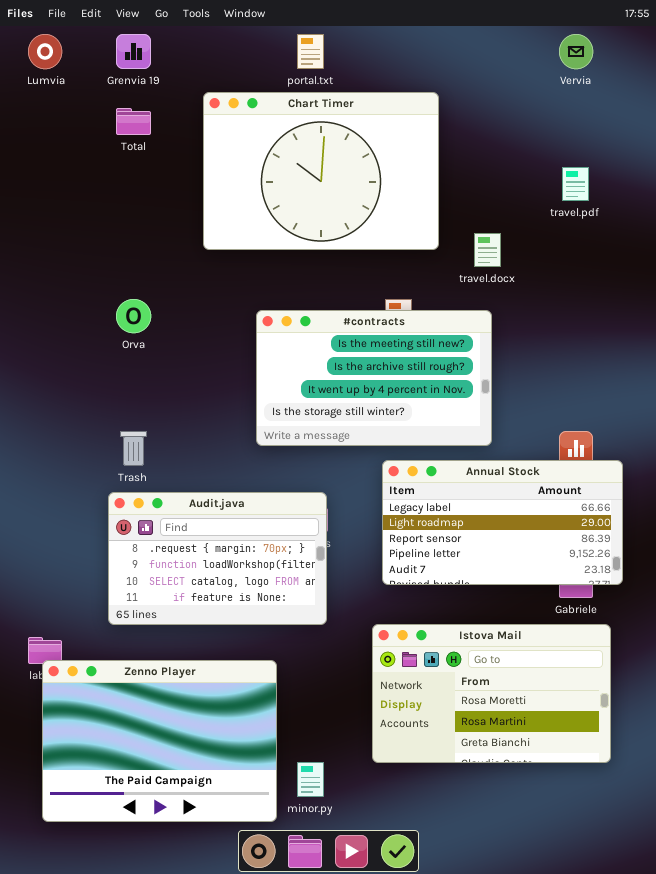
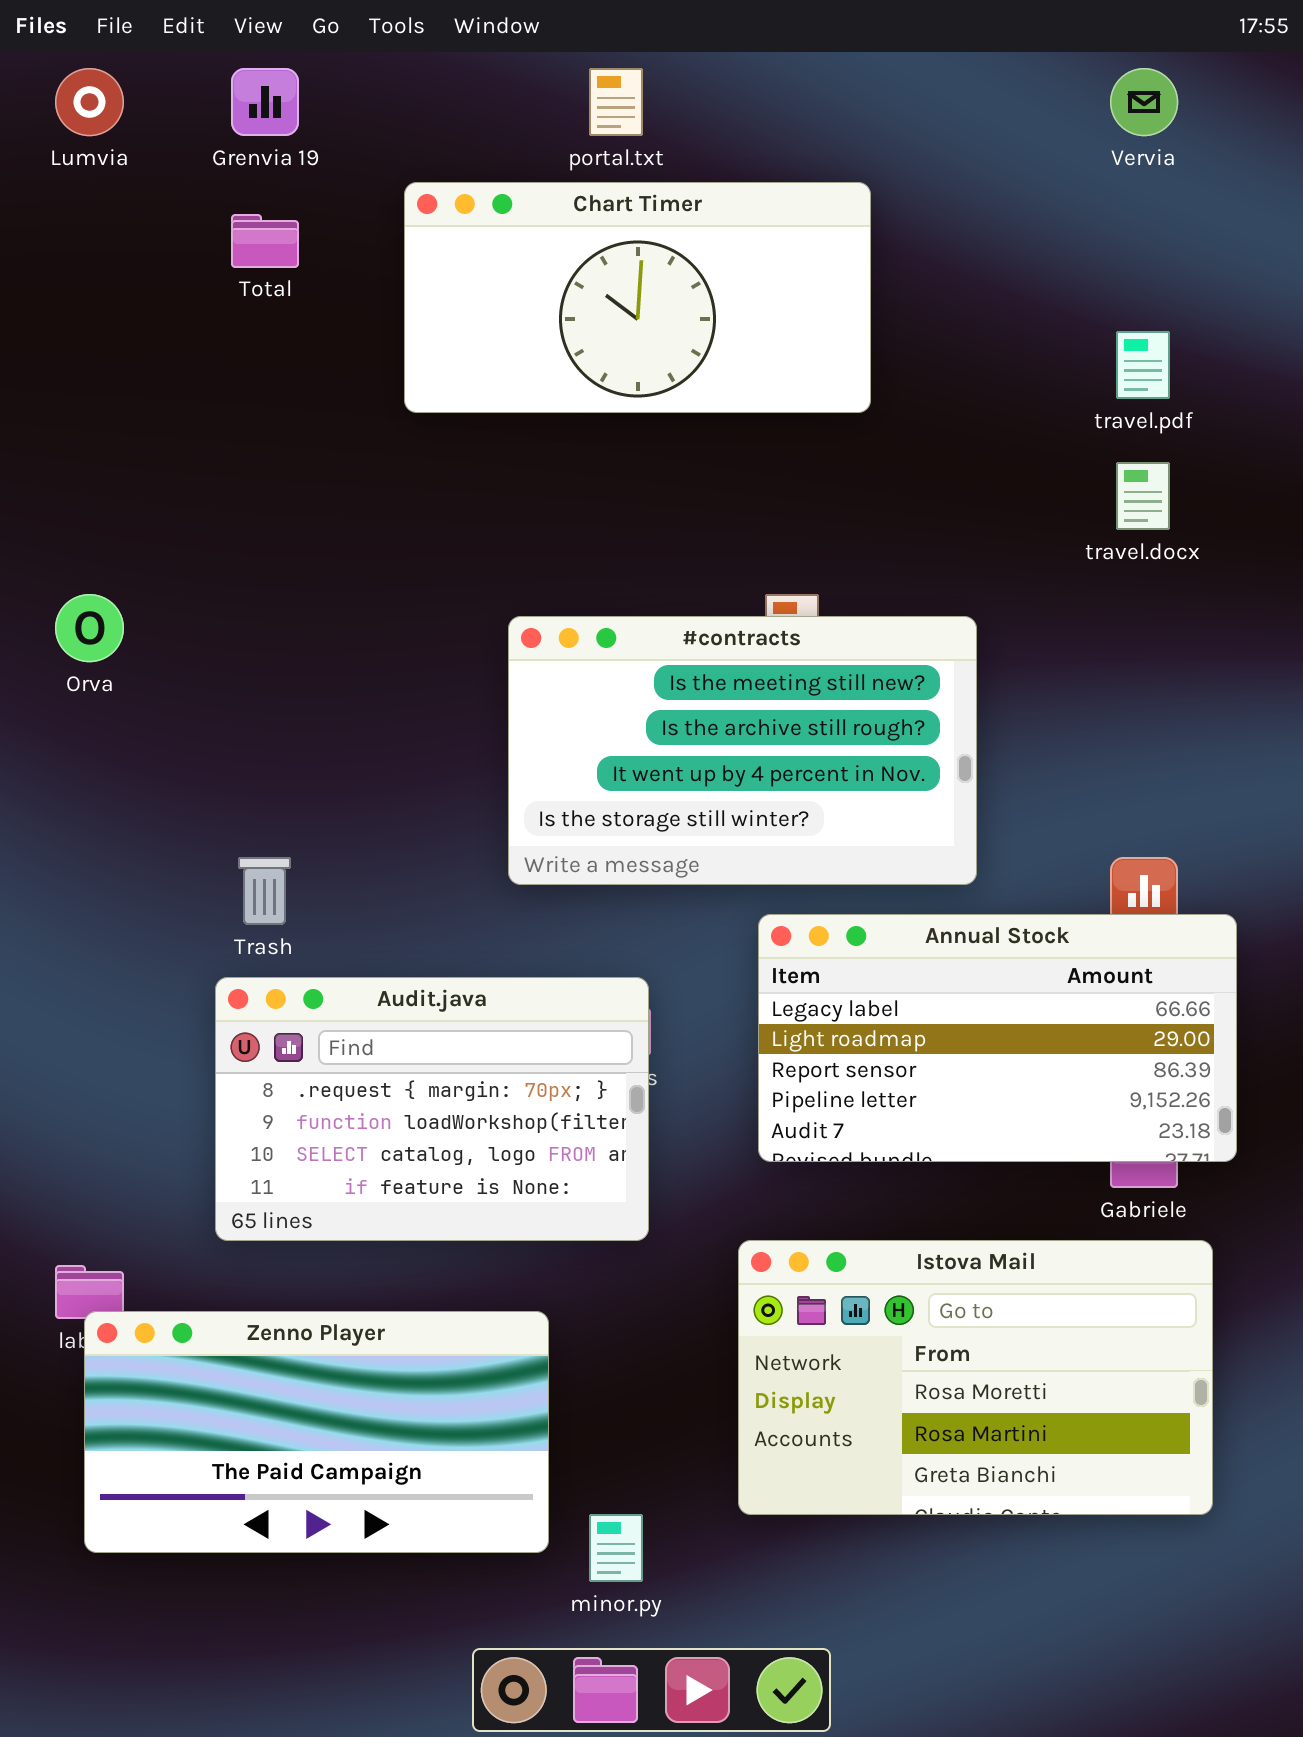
Chart Timer: [203,92,439,250] -> [404,182,871,413], resized
travel.docx: [474,233,501,267] -> [1116,462,1170,530], moved
Orva: [116,299,151,333] -> [55,594,124,662], moved
Zenno Player: [42,660,277,822] -> [84,1311,549,1553], resized

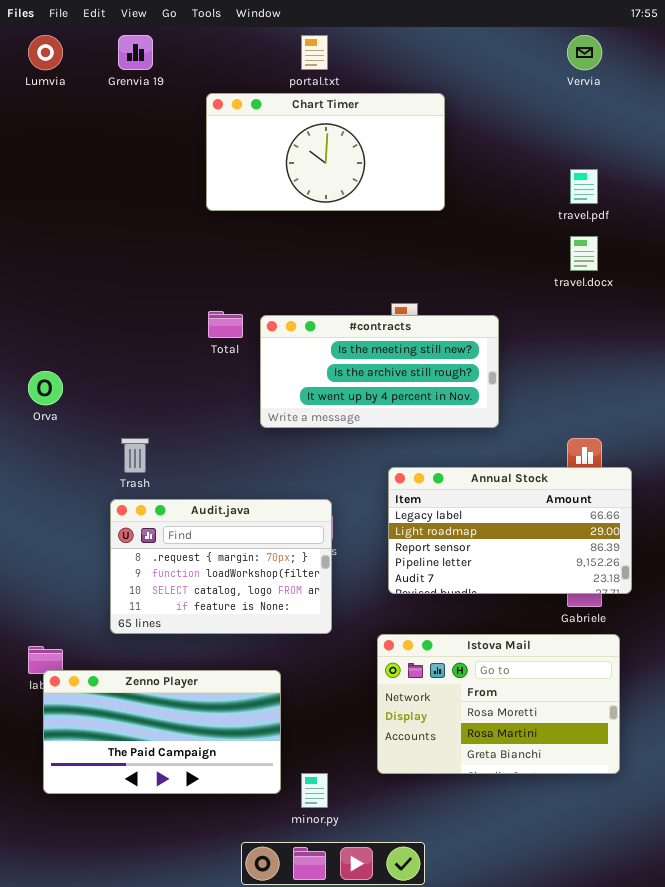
Total: [231,214,299,268] -> [208,311,243,338], moved
Orva: [55,594,124,662] -> [28,371,63,405], moved
#contracts: [508,616,977,885] -> [260,315,499,428], resized

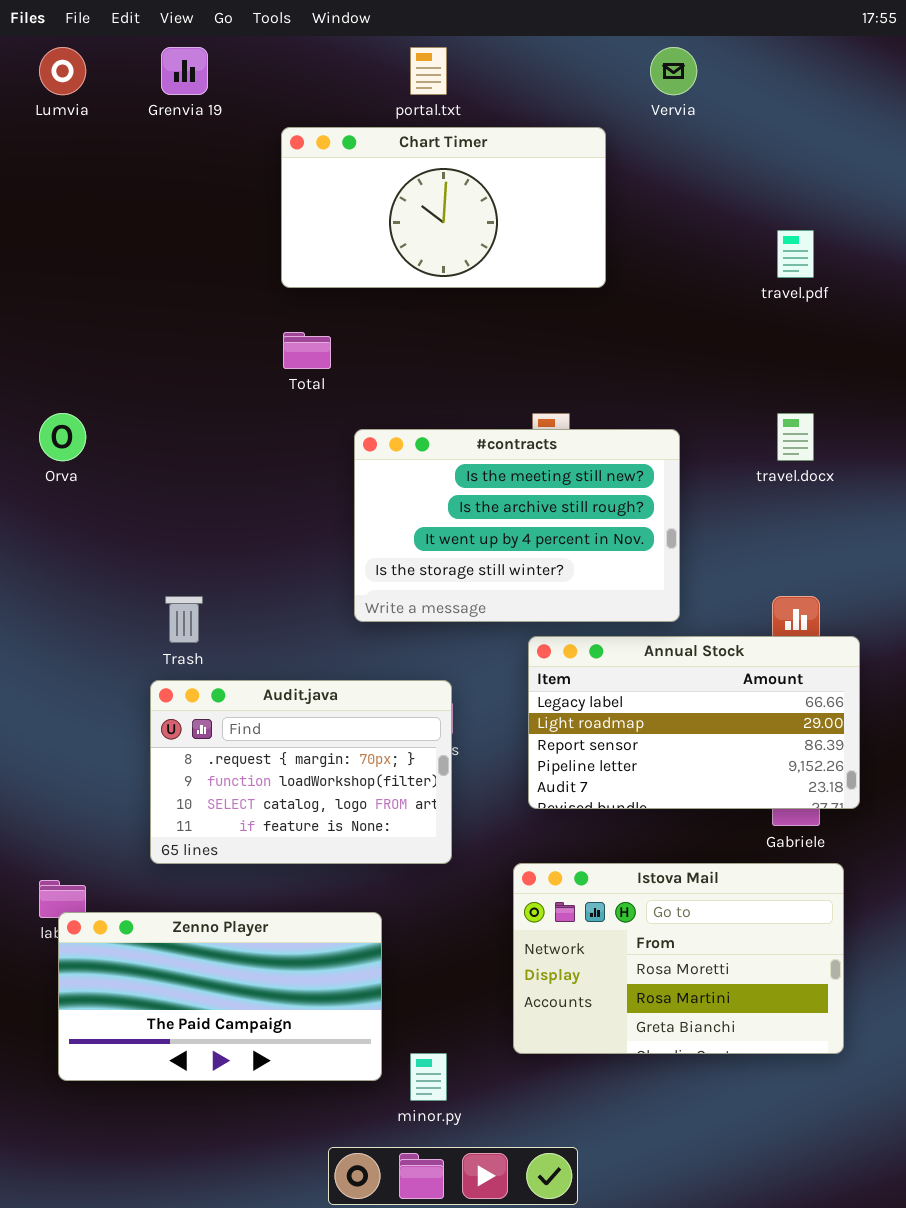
Vervia: [567,35,602,70] -> [650,47,697,95], moved
travel.docx: [570,236,598,271] -> [777,413,814,461], moved
Total: [208,311,243,338] -> [283,332,331,369], moved
#contracts: [260,315,499,428] -> [354,429,680,622], resized
Orva: [28,371,63,405] -> [39,413,86,461], moved

